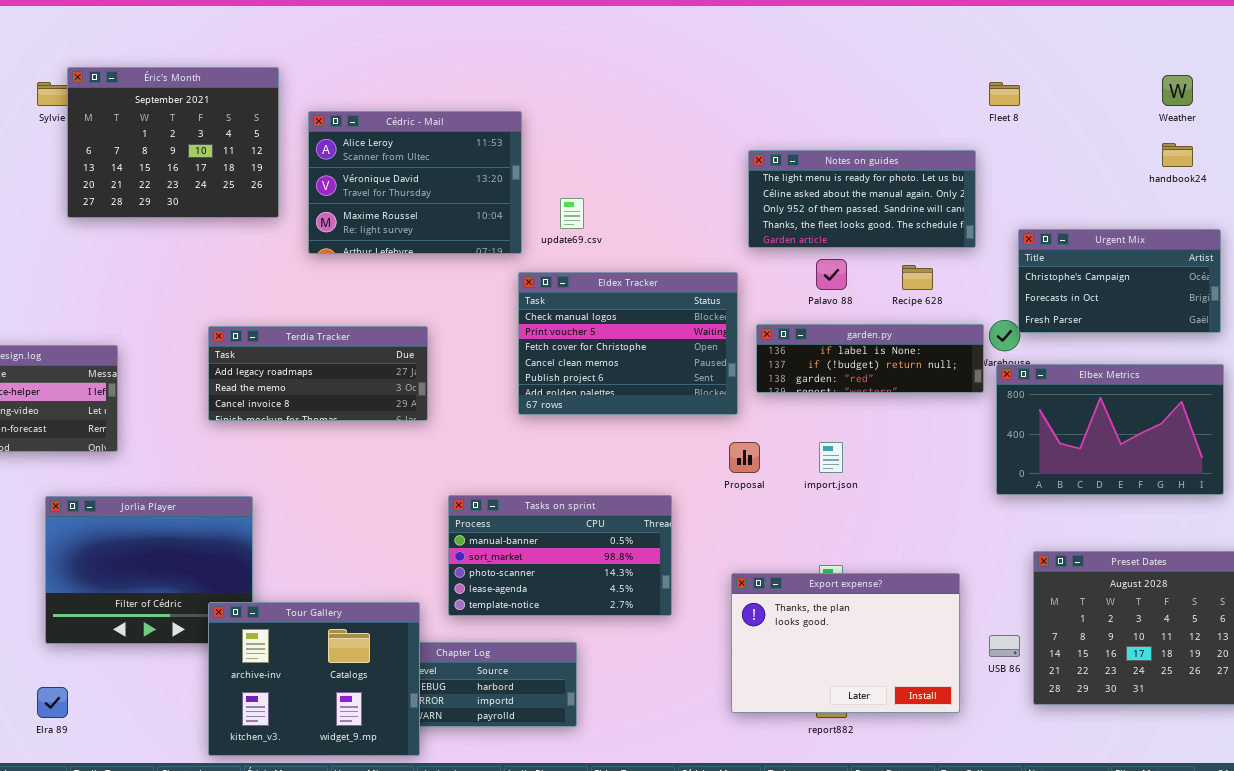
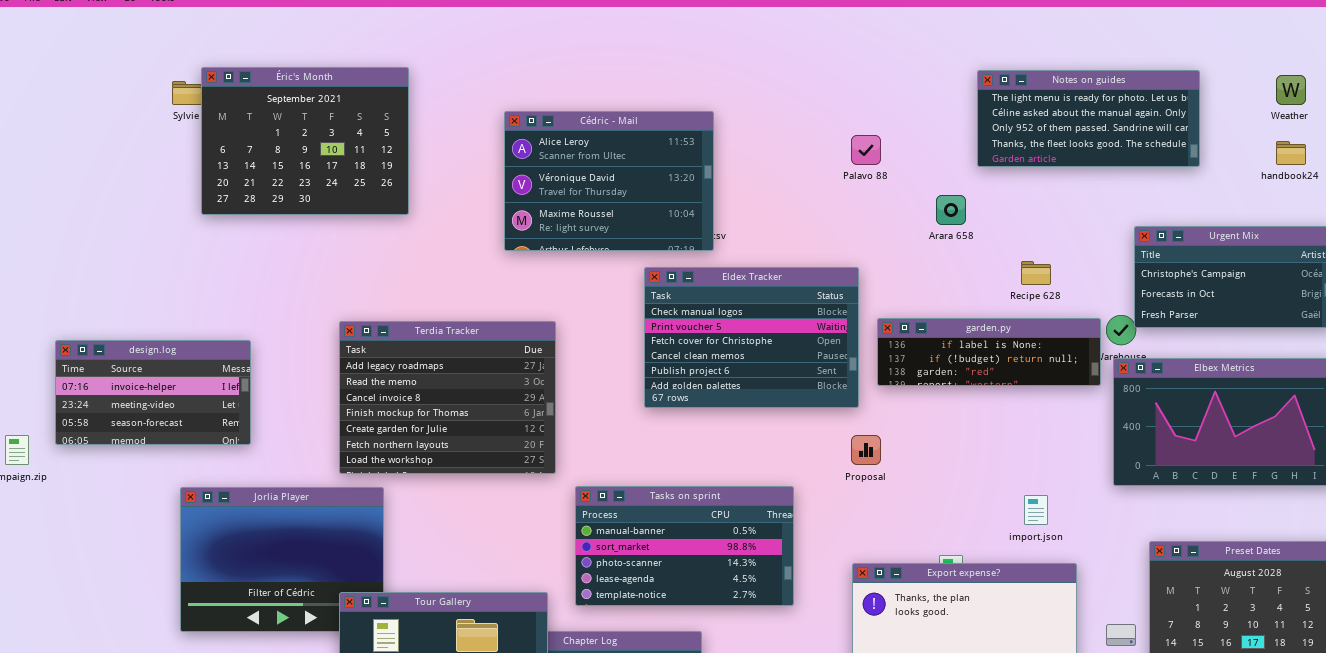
Cédric - Mail: [308,111,522,254] -> [504,111,714,251], moved
Notes on guides: [748,150,976,248] -> [977,70,1200,167], moved
Palavo 88: [816,259,847,290] -> [851,135,881,165], moved
Terdia Tracker: [208,326,428,421] -> [339,321,556,474], resized
import.json: [819,442,843,473] -> [1024,495,1048,525], moved

